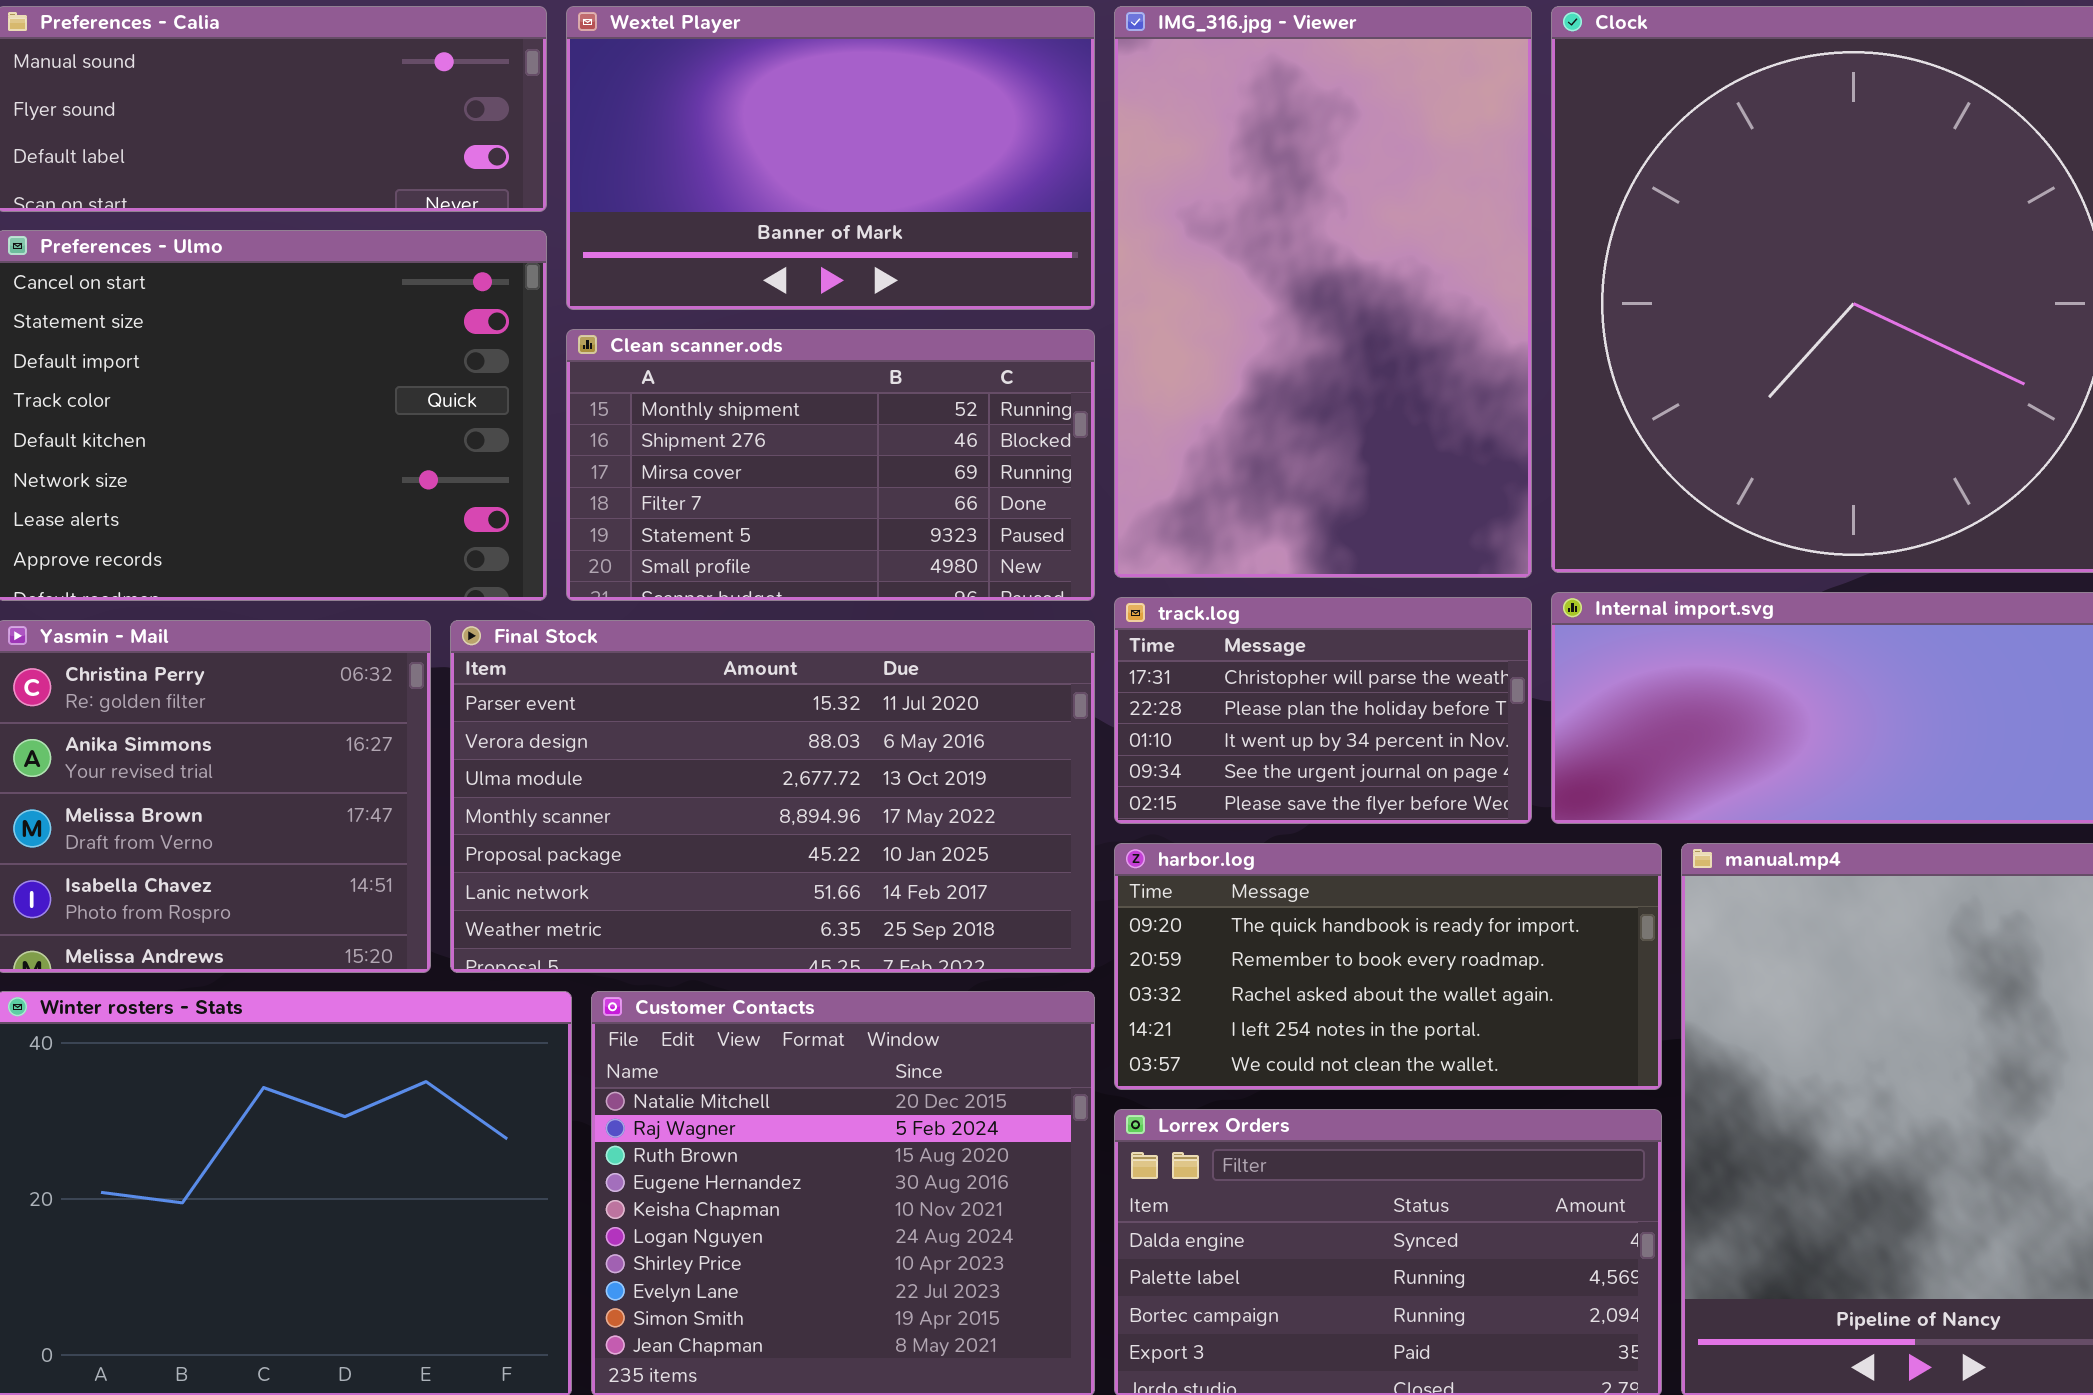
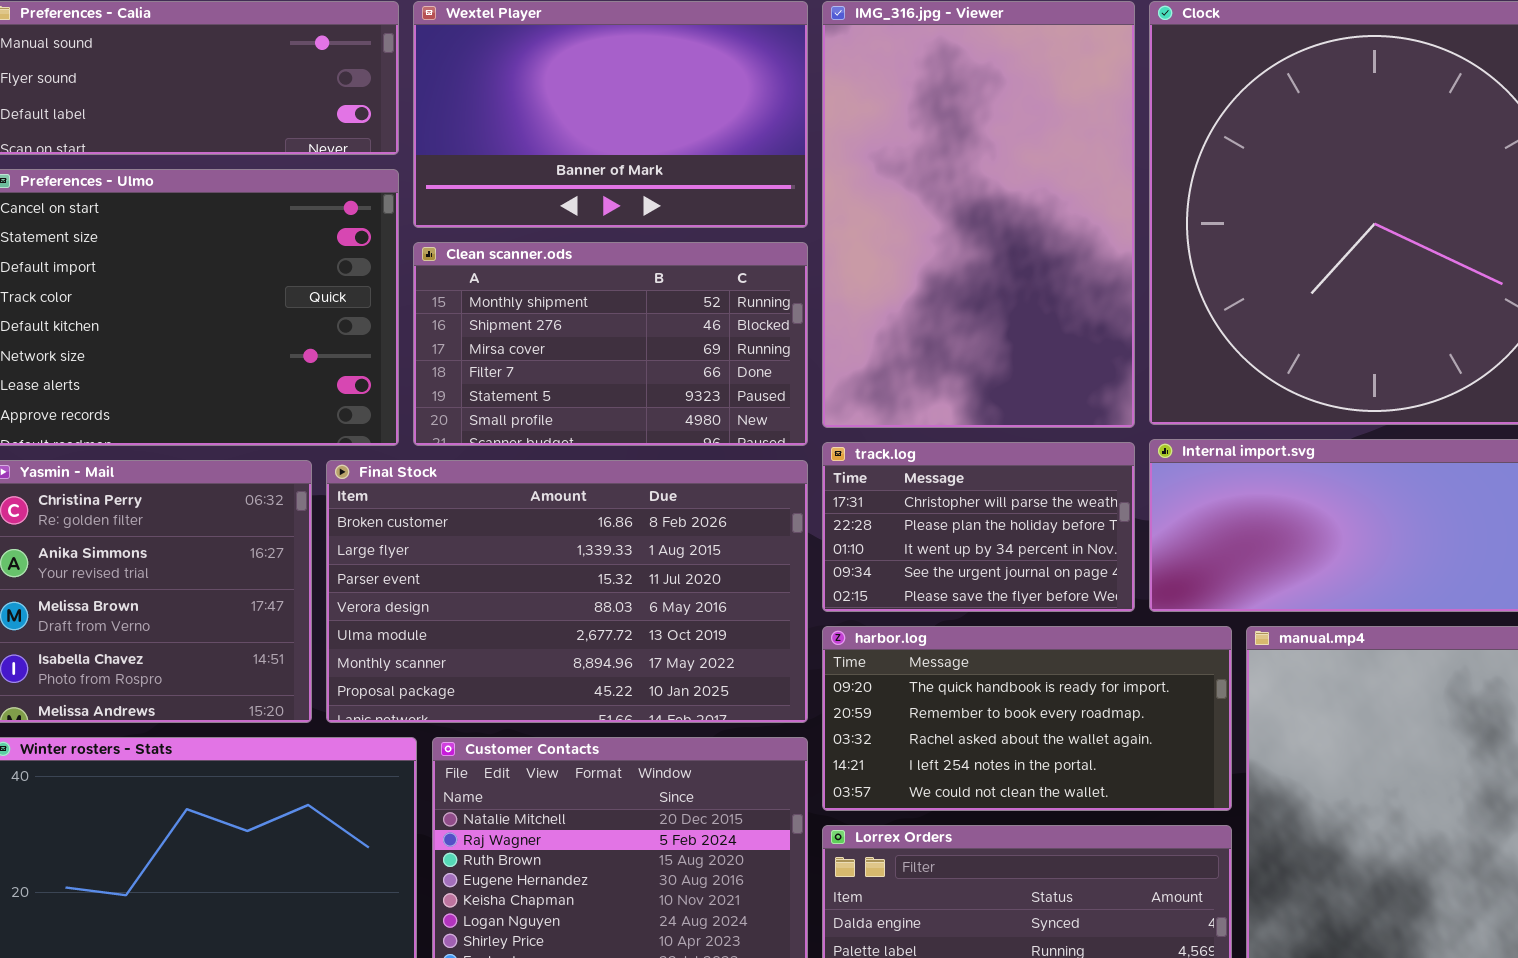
Final Stock: [450,620,1095,973] -> [326,460,808,723], scrolled up 2 rows

